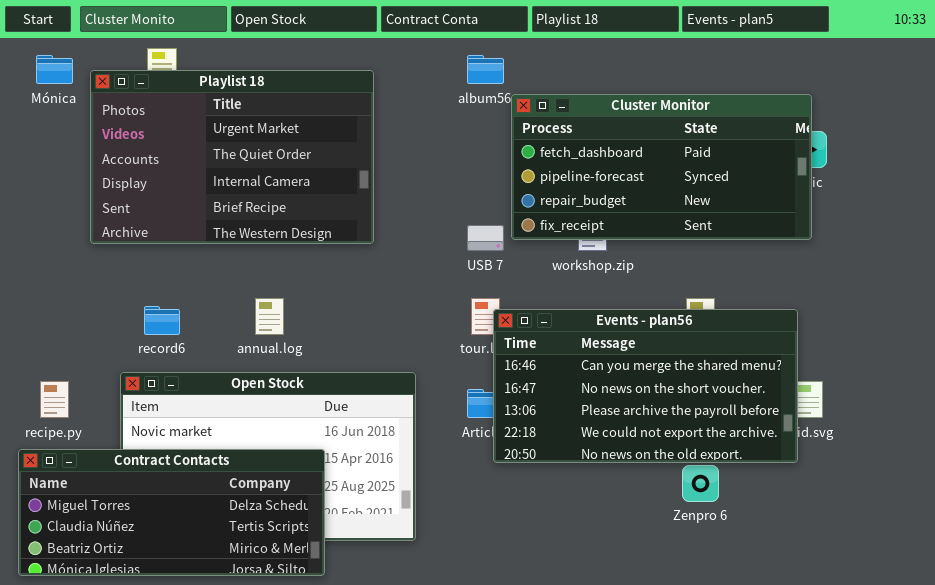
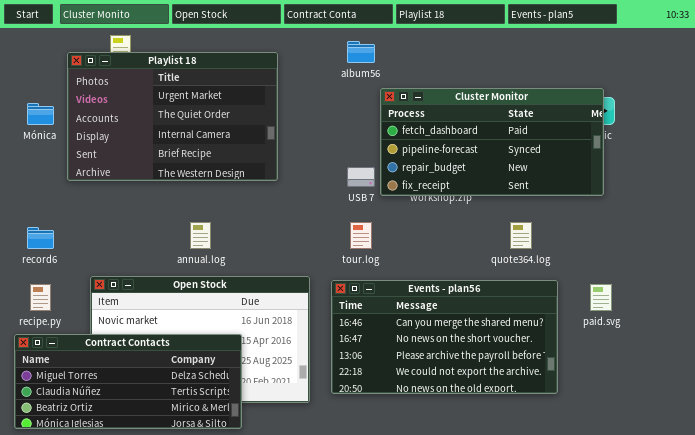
Mónica: [36,55,73,84] -> [27,103,54,125], moved
Cluster Monitor: [511,94,812,240] -> [380,88,604,196], moved
record6: [144,306,180,335] -> [27,227,54,249], moved
Events - plan56: [493,309,798,463] -> [331,280,558,394], moved

